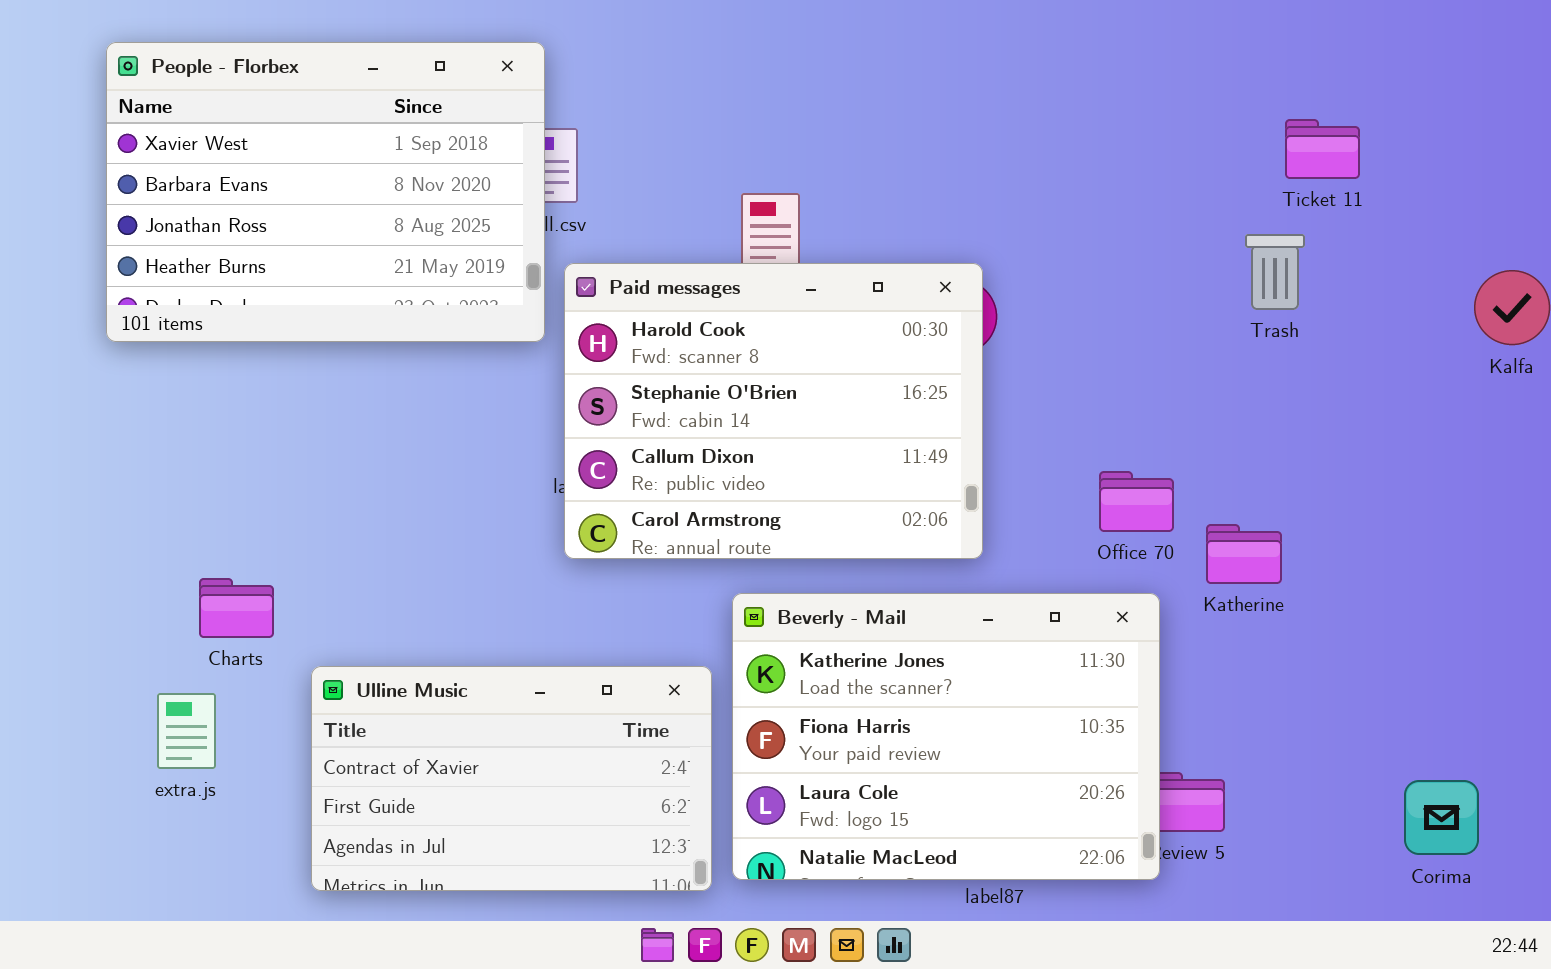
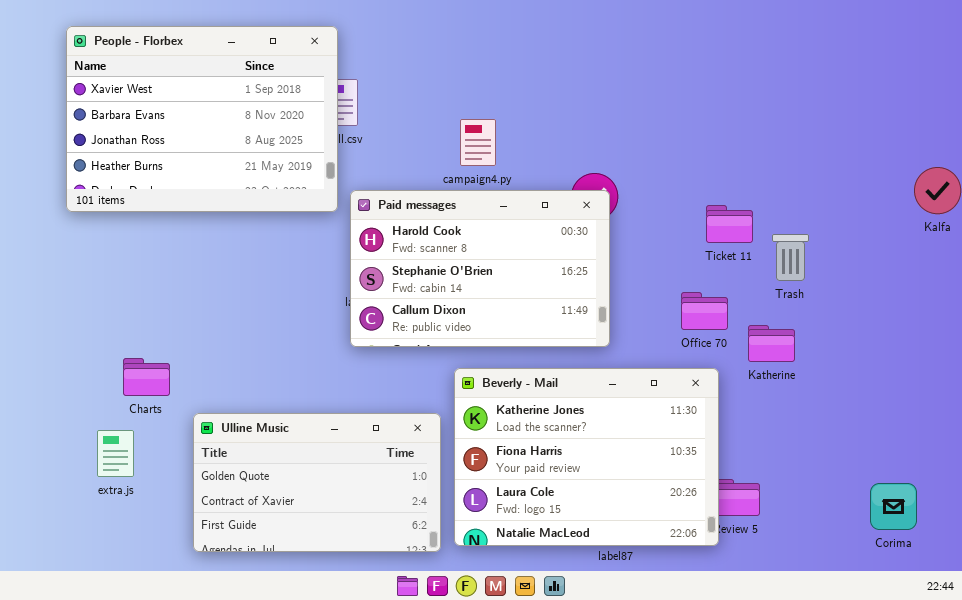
Ticket 11: [1285,119,1360,179] -> [706,205,753,243], moved
Trash: [1245,234,1305,310] -> [772,234,809,281], moved
Paid messages: [564,263,983,559] -> [350,190,610,347], resized
Ulline Music: [311,666,712,891] -> [193,413,441,552], scrolled up 1 row

